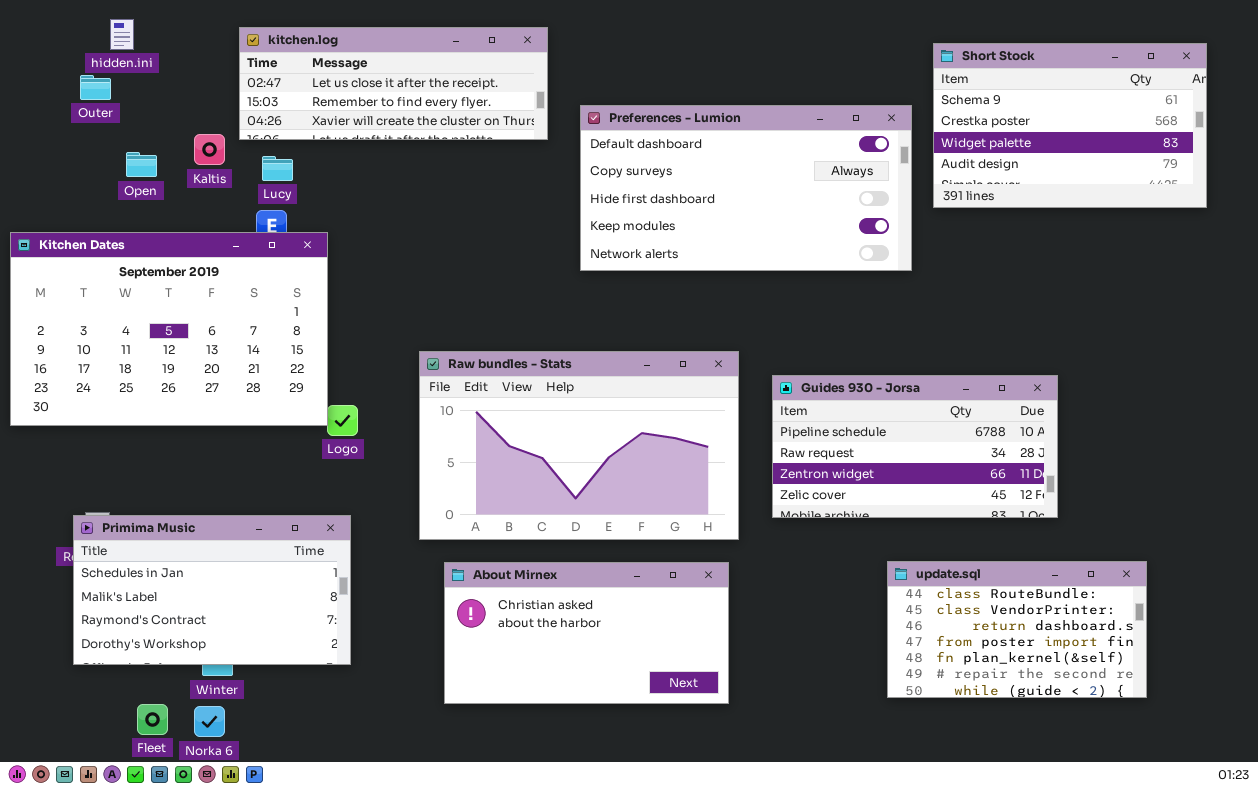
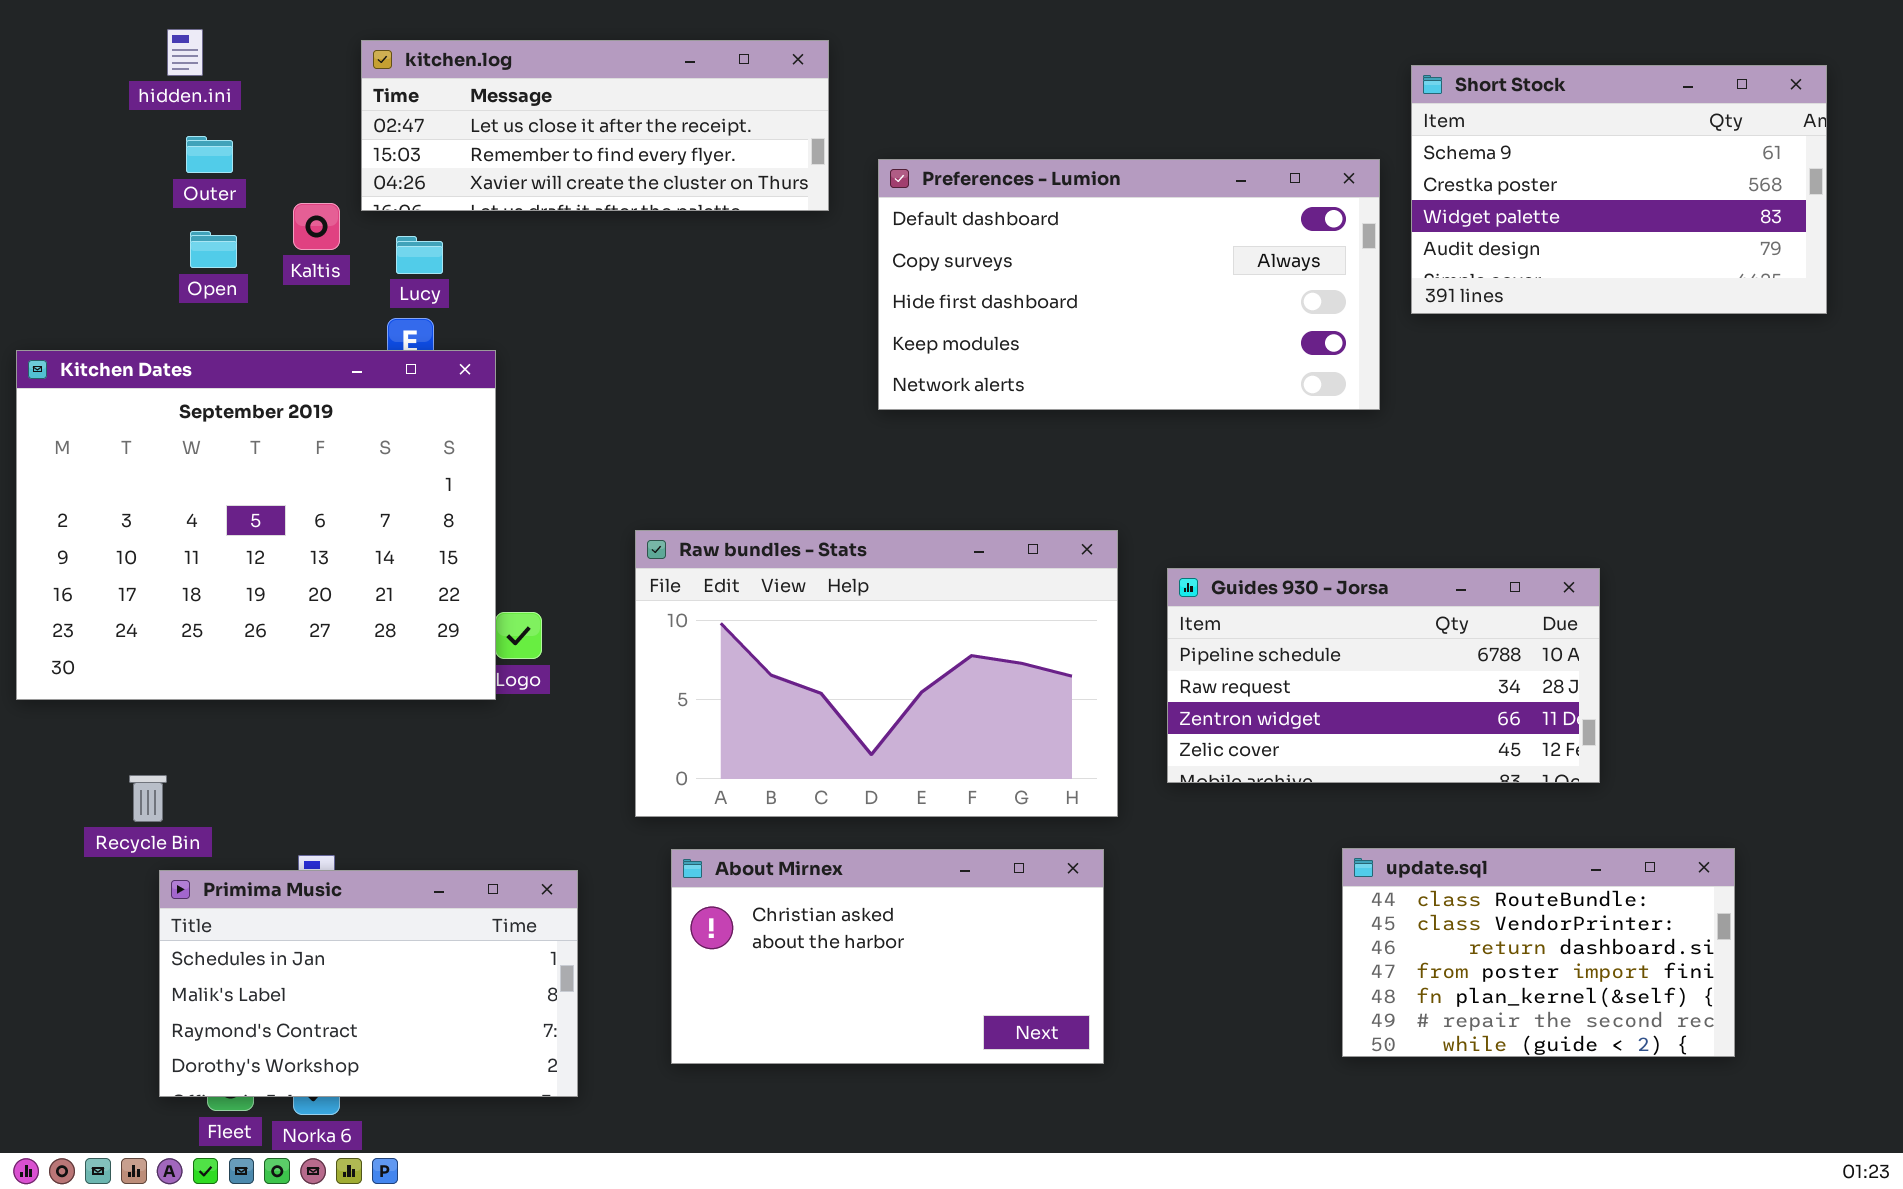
Outer: [80,75,111,100] -> [186,136,233,173], moved
Kitchen Dates: [10,232,328,426] -> [16,350,496,700], resized
Primima Music: [73,515,351,665] -> [159,870,578,1097], moved

